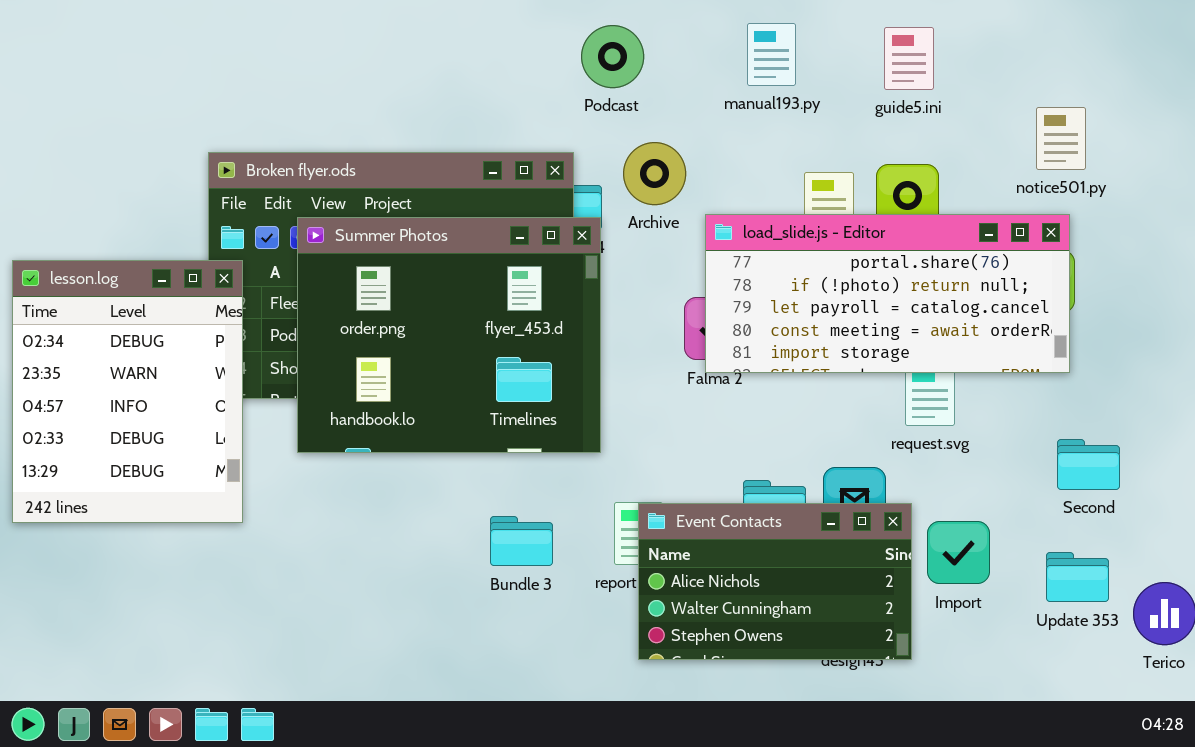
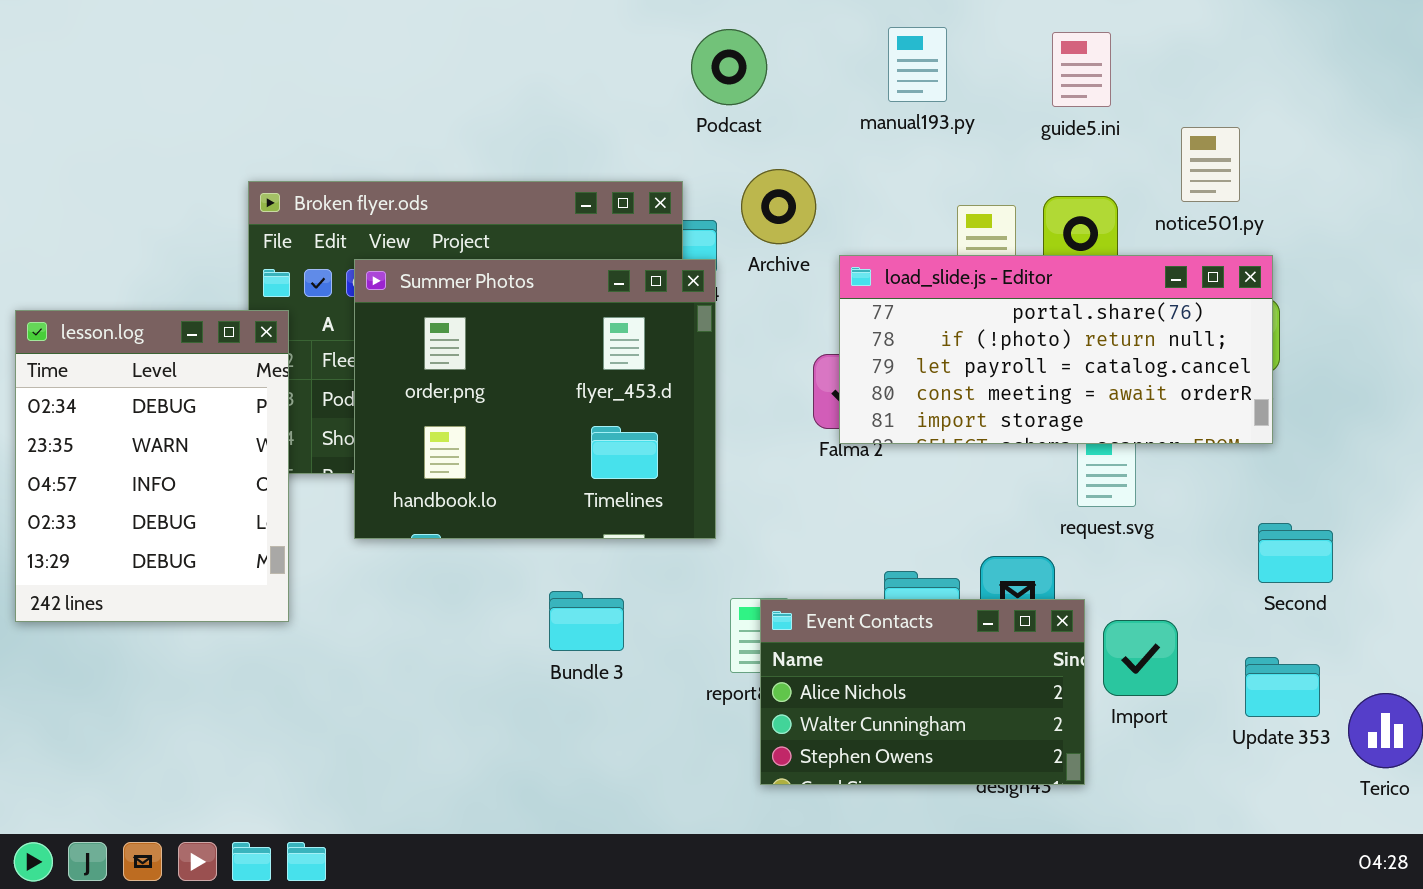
notice501.py: [1036,107,1086,170] -> [1181,127,1240,202], moved
Bundle 3: [490,516,553,566] -> [549,591,624,651], moved

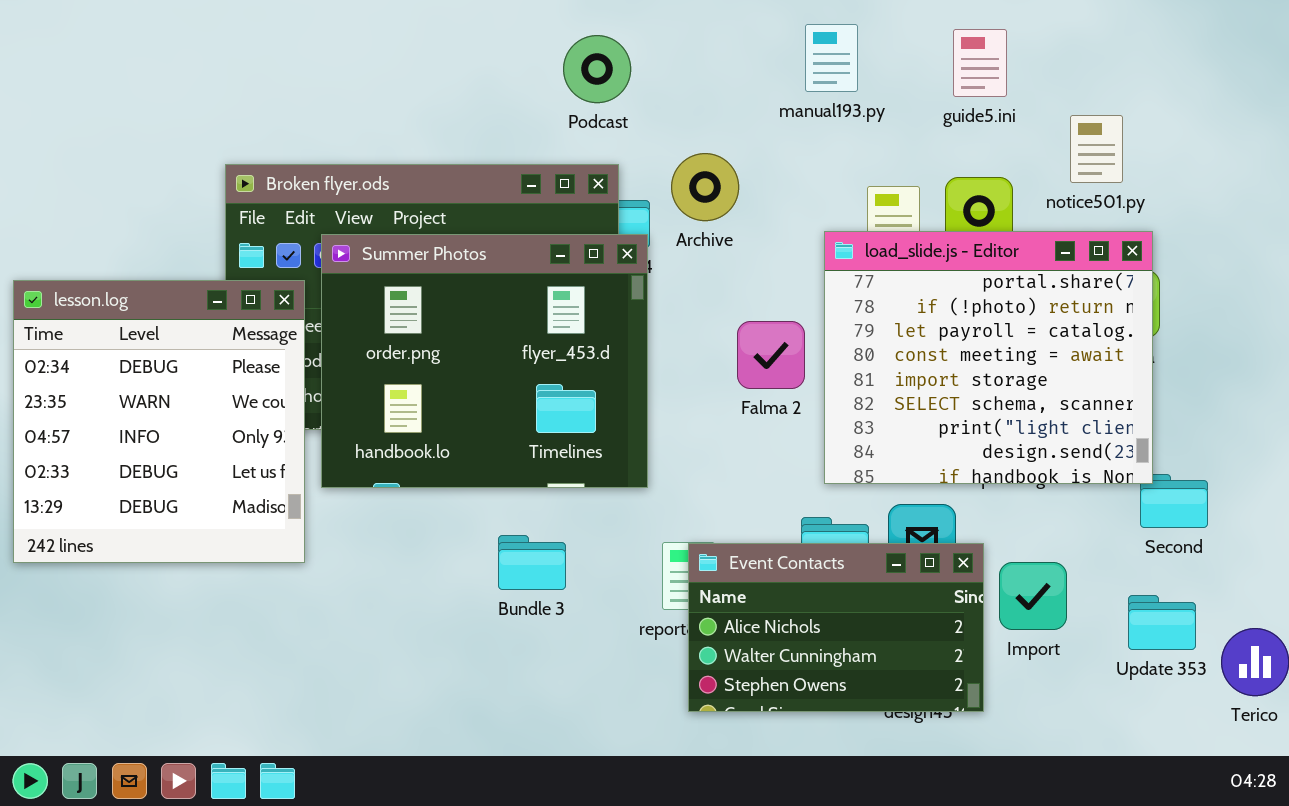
Podcast: [691,29,767,105] -> [563,35,631,103], moved
load_slide.js - Editor: [839,255,1273,444] -> [824,231,1153,484], resized
lesson.log: [15,310,289,622] -> [13,280,305,563], resized

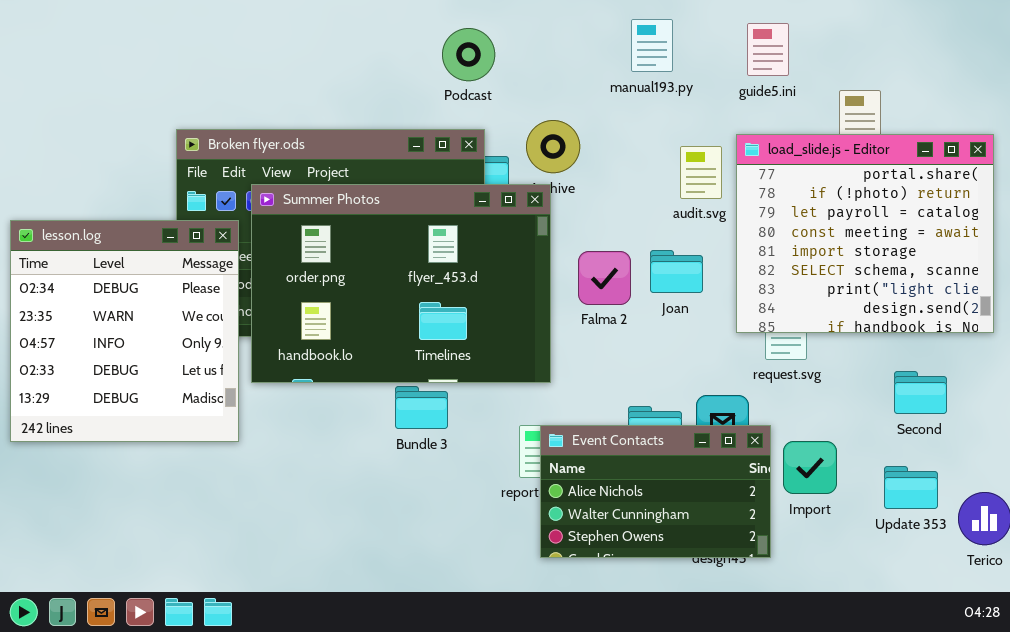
load_slide.js - Editor: [824,231,1153,484] -> [736,134,994,333], moved
Summer Photos: [321,234,648,488] -> [251,184,551,383], resized
Bundle 3: [498,535,566,590] -> [395,386,448,429], moved

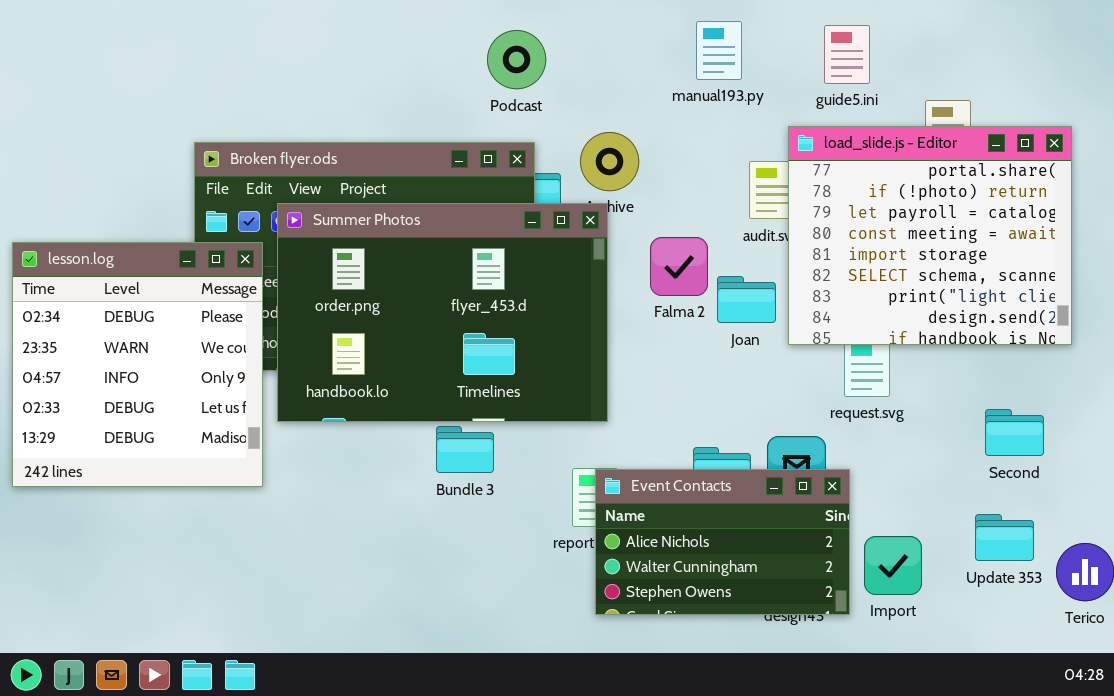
load_slide.js - Editor: [736,134,994,333] -> [788,126,1072,345], moved
Falma 2: [578,251,631,305] -> [650,237,708,296], moved
Import: [783,441,837,494] -> [864,536,922,595], moved

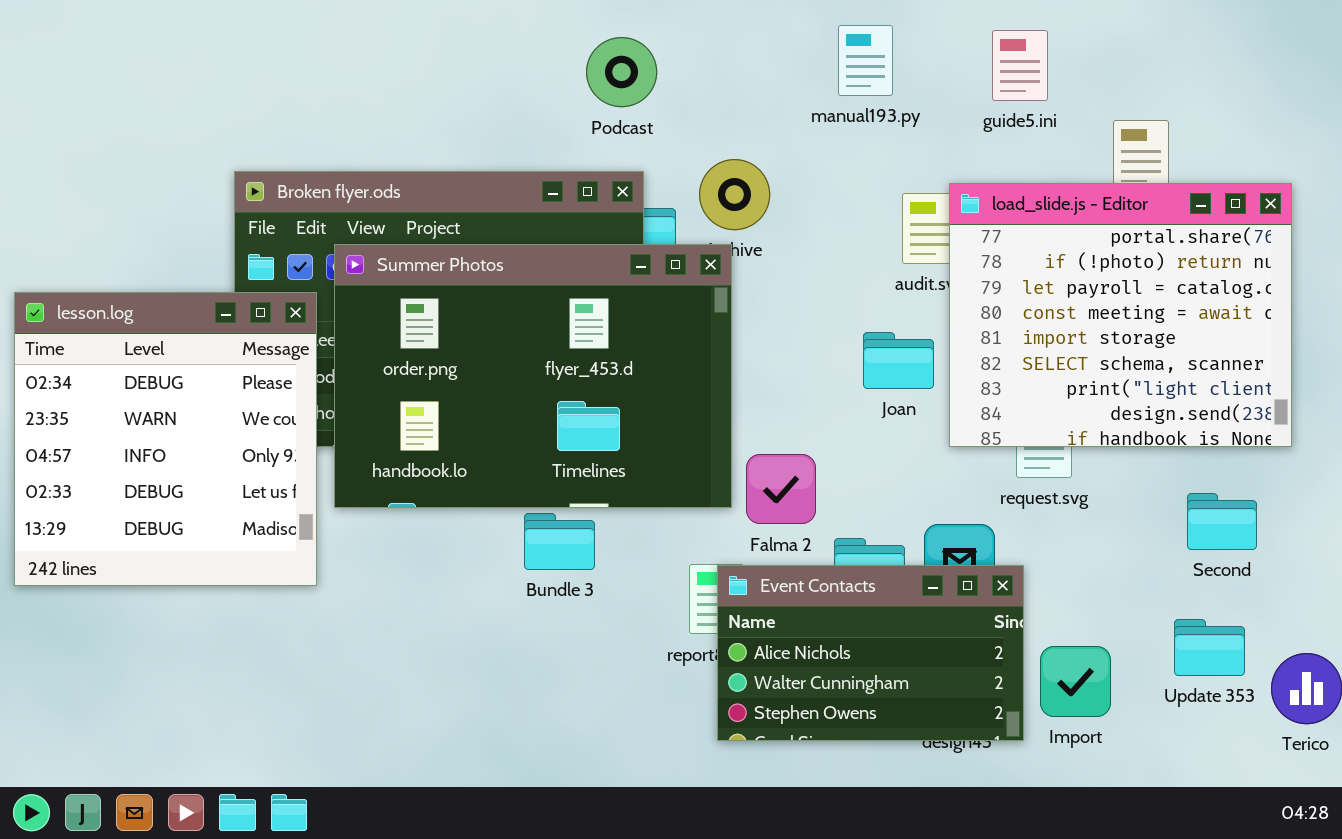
load_slide.js - Editor: [788,126,1072,345] -> [949,183,1292,447], moved
Falma 2: [650,237,708,296] -> [746,454,816,524], moved

